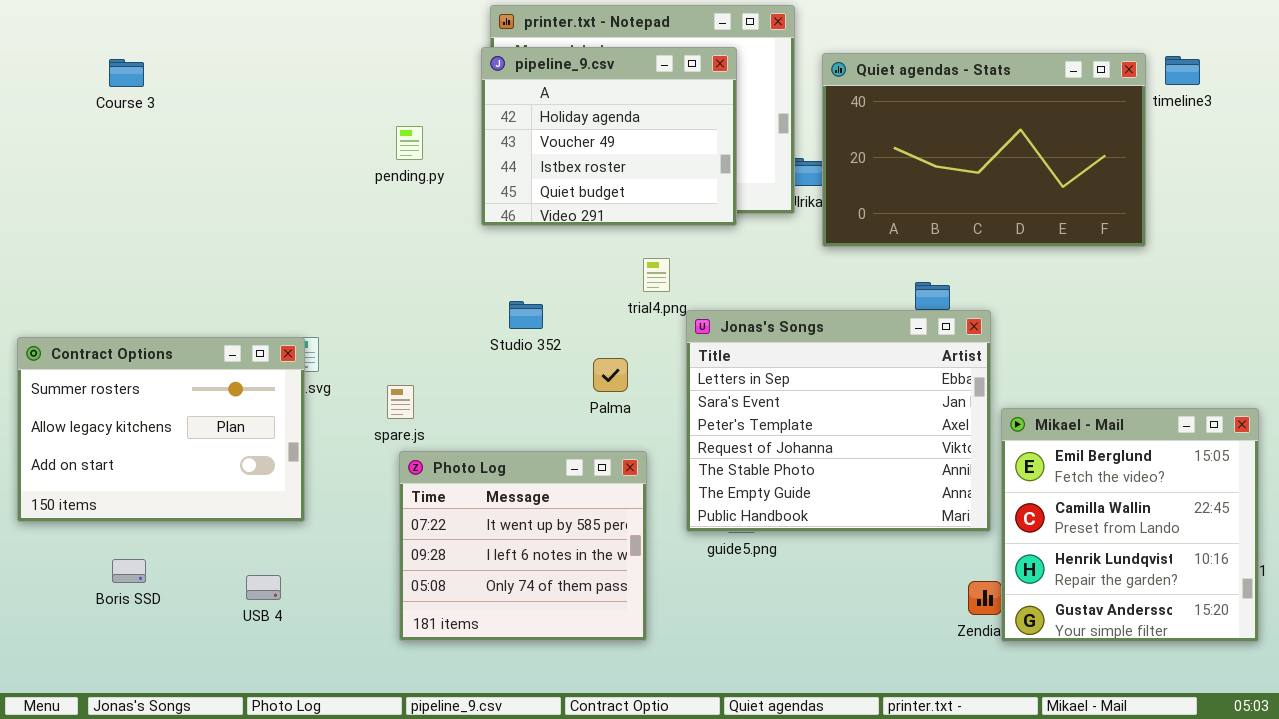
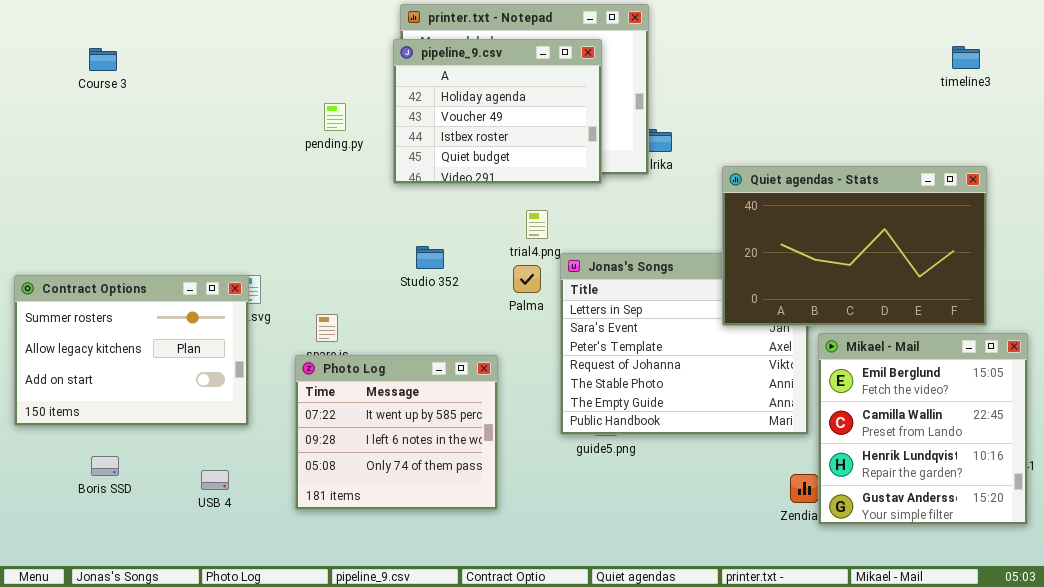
Quiet agendas - Stats: [822,53,1146,247] -> [722,166,987,326], moved
Palma: [593,358,628,392] -> [513,265,541,293], moved
Photo Log: [399,451,647,641] -> [295,355,498,510], moved

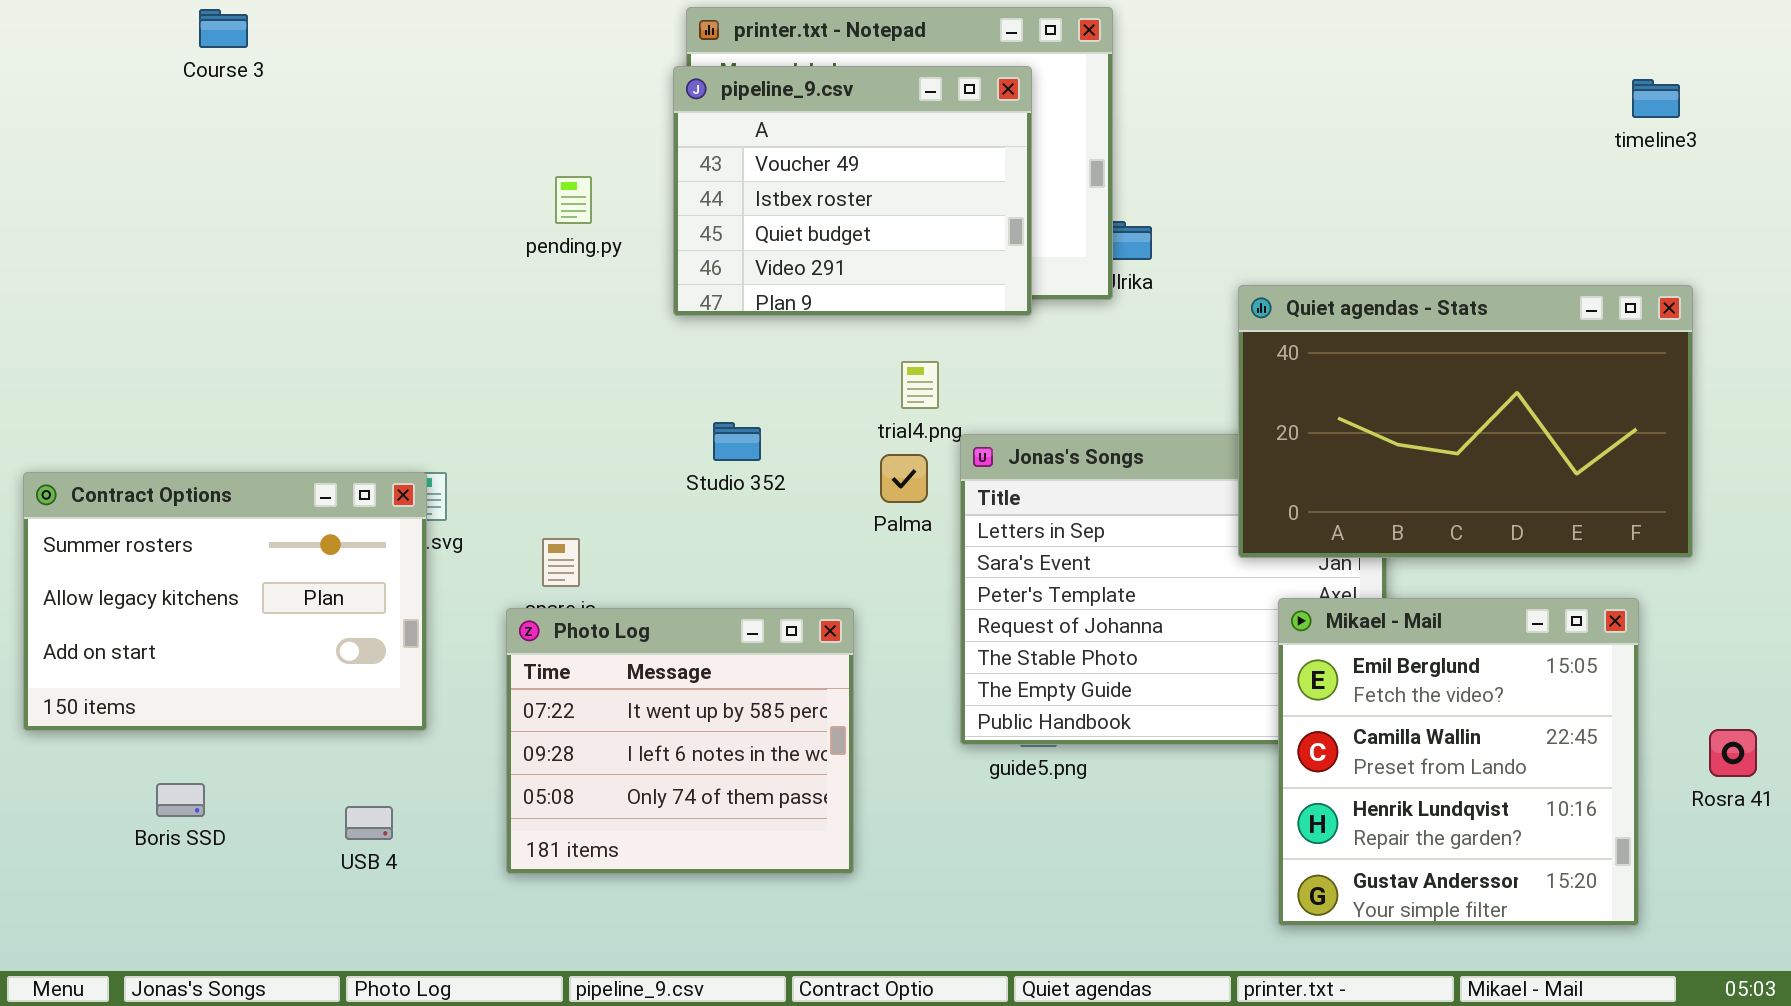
pipeline_9.csv: [393,39,602,184] -> [673,66,1032,316], scrolled down 1 row
Course 3: [89,48,117,71] -> [199,9,248,48], moved
Mikael - Mail: [818,333,1028,525] -> [1278,598,1639,926], moved

